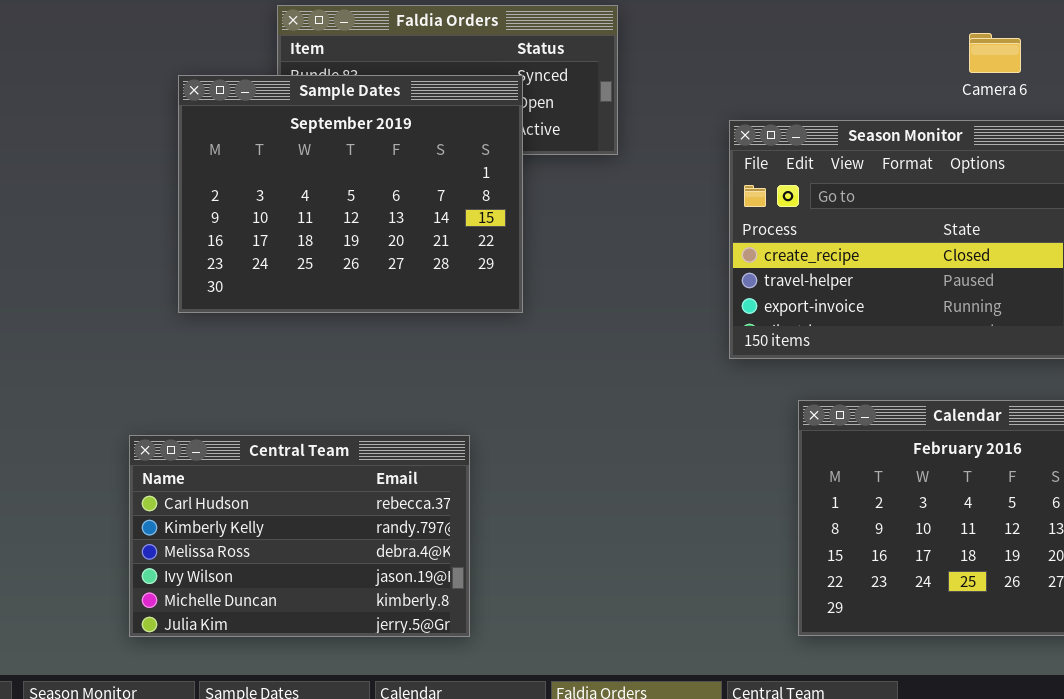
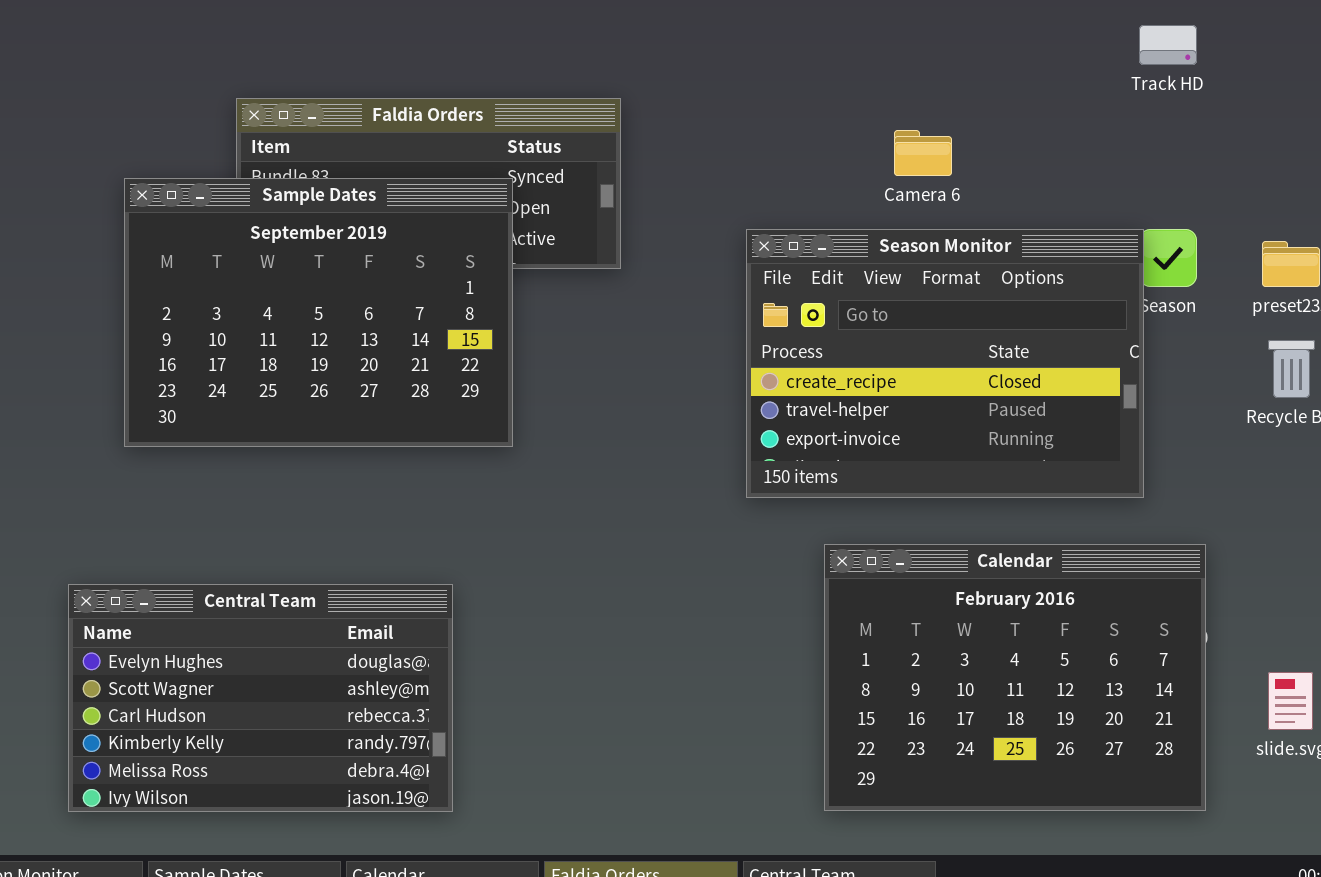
Camera 6: [969,33,1021,73] -> [894,130,952,176], moved
Central Team: [129,435,470,637] -> [68,584,453,812], scrolled up 2 rows

